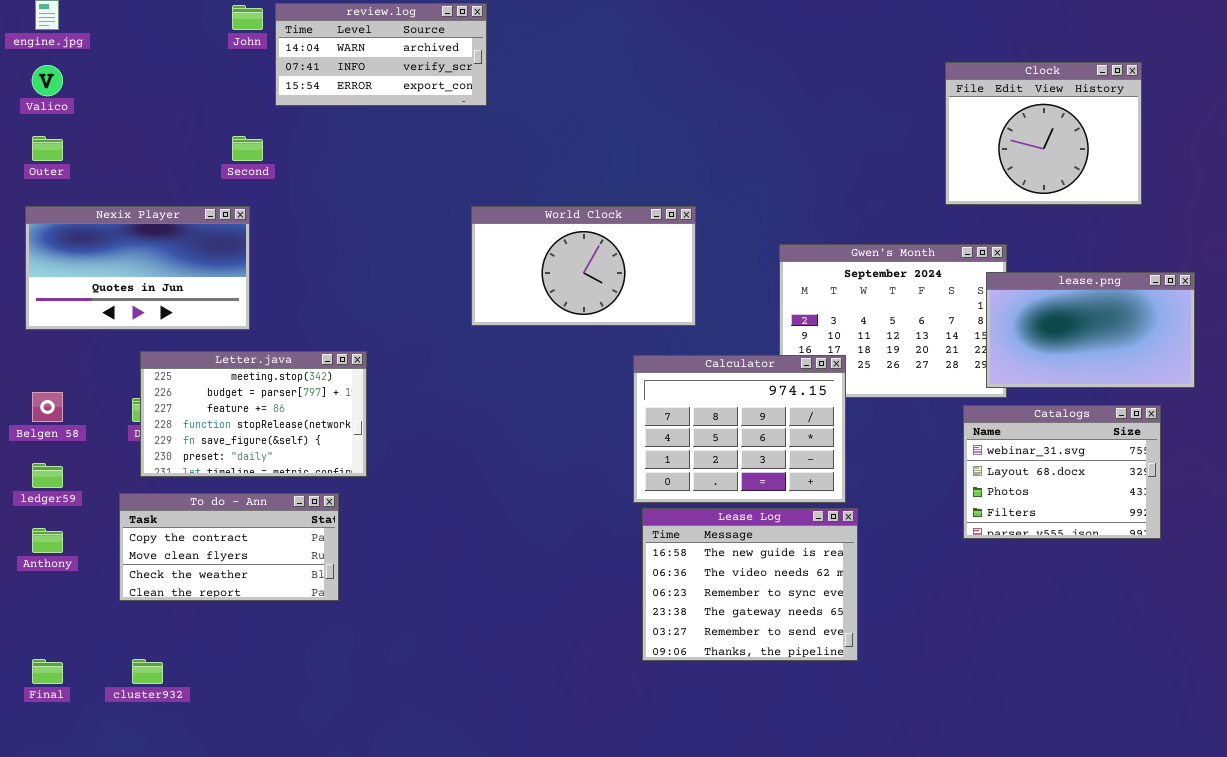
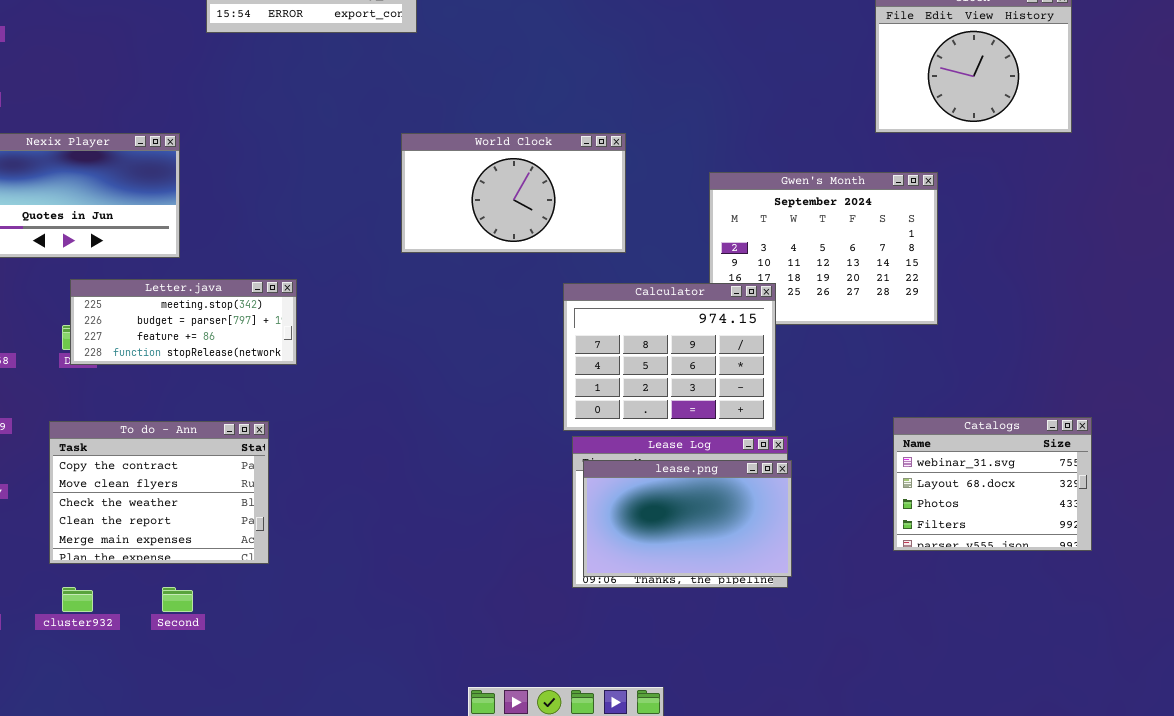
Second: [232,136,263,161] -> [162,587,193,612], moved
lease.png: [986,272,1195,388] -> [583,460,792,577], moved
Letter.java: [140,351,367,477] -> [70,279,297,365], resized
Catalogs: [963,405,1161,539] -> [893,417,1092,551], moved
To do - Ann: [119,493,339,601] -> [49,421,269,564], resized

